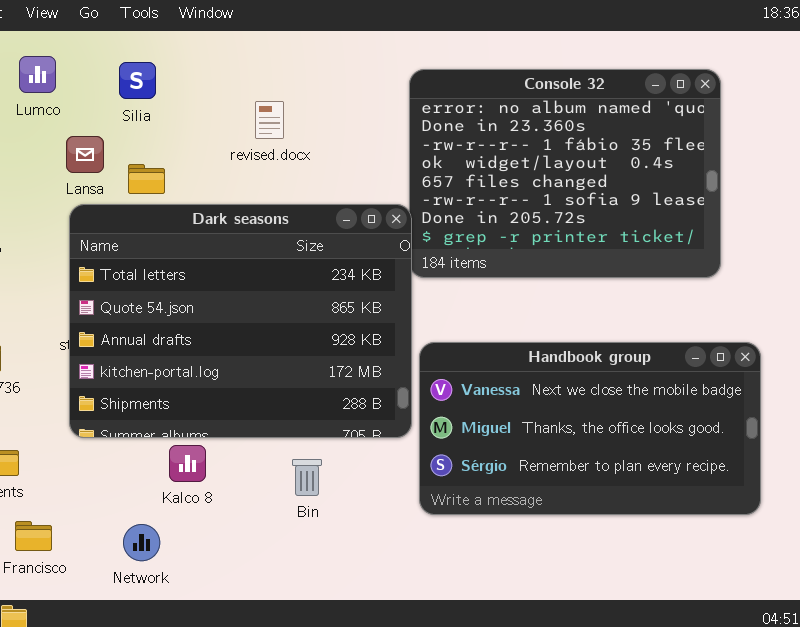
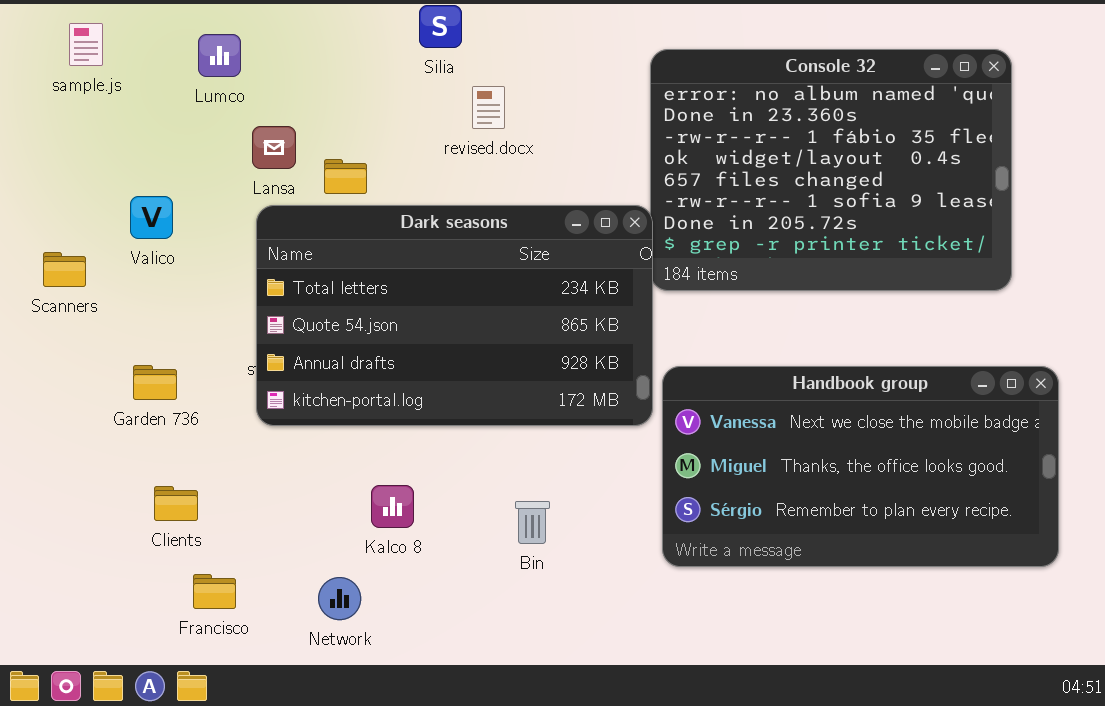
Silia: [119,62,156,99] -> [419,5,462,48], moved
Dark seasons: [69,204,412,438] -> [256,205,653,426], resized

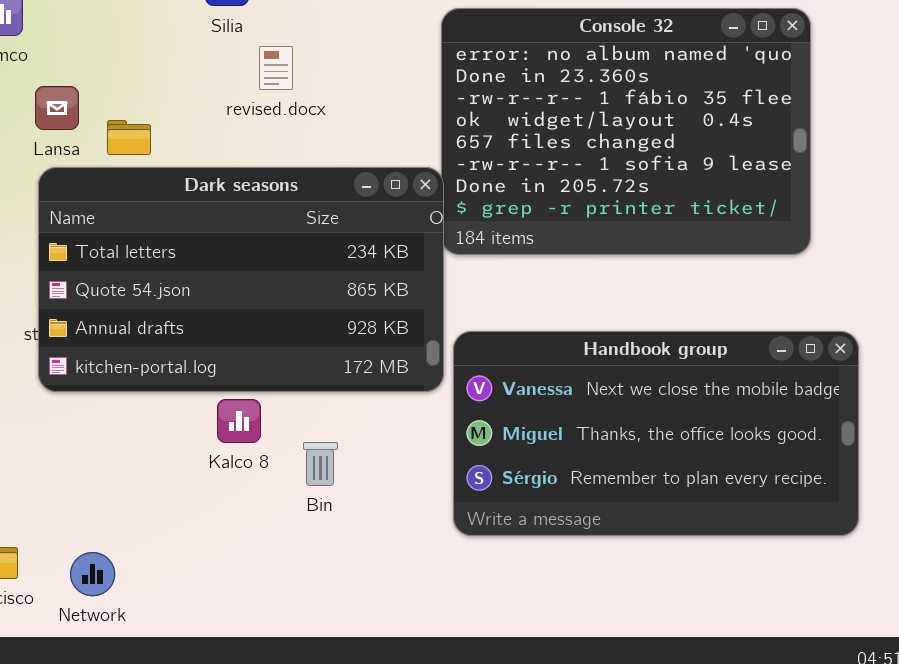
Kalco 8: [371,485,414,528] -> [217,399,261,443], moved
Bin: [515,501,550,544] -> [303,442,338,486], moved
Network: [318,577,361,620] -> [70,552,115,596], moved

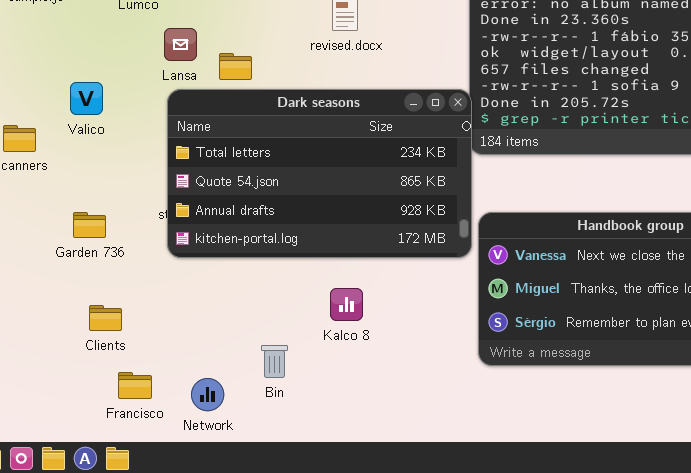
Kalco 8: [217,399,261,443] -> [330,288,363,321], moved
Bin: [303,442,338,486] -> [261,345,288,378], moved

